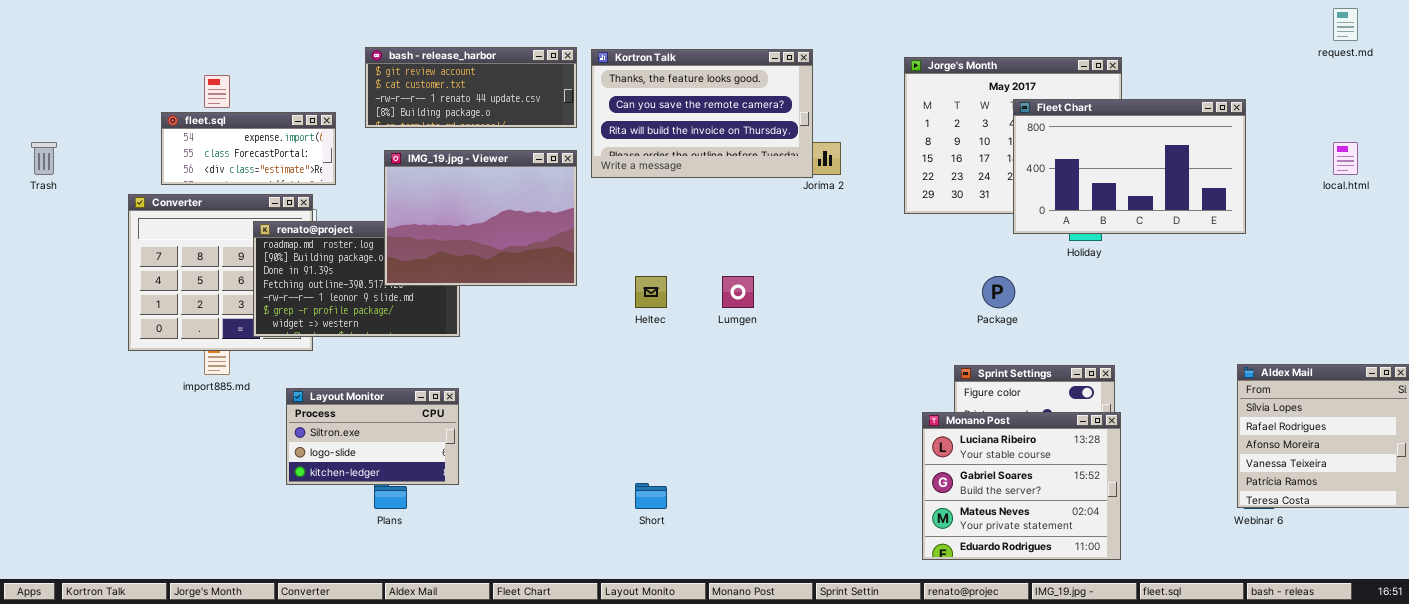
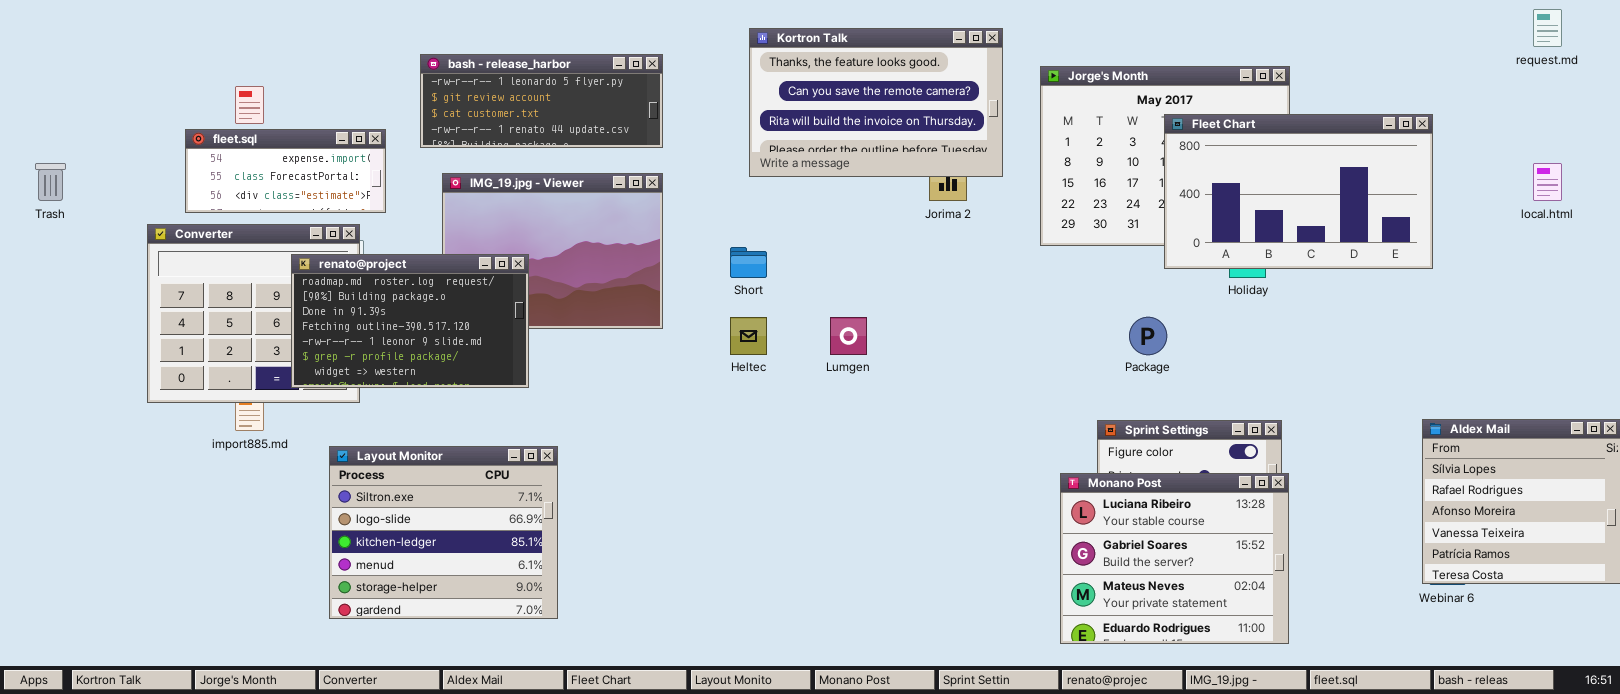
bash - release_harbor: [365,47,577,128] -> [420,54,663,148], scrolled up 1 row
Kortron Talk: [591,49,813,178] -> [749,28,1003,177], moved
renato@project: [253,221,460,337] -> [291,254,529,388], raised
Layout Monitor: [286,388,459,485] -> [329,446,558,619], resized
Short: [635,483,667,509] -> [730,247,767,278], moved

